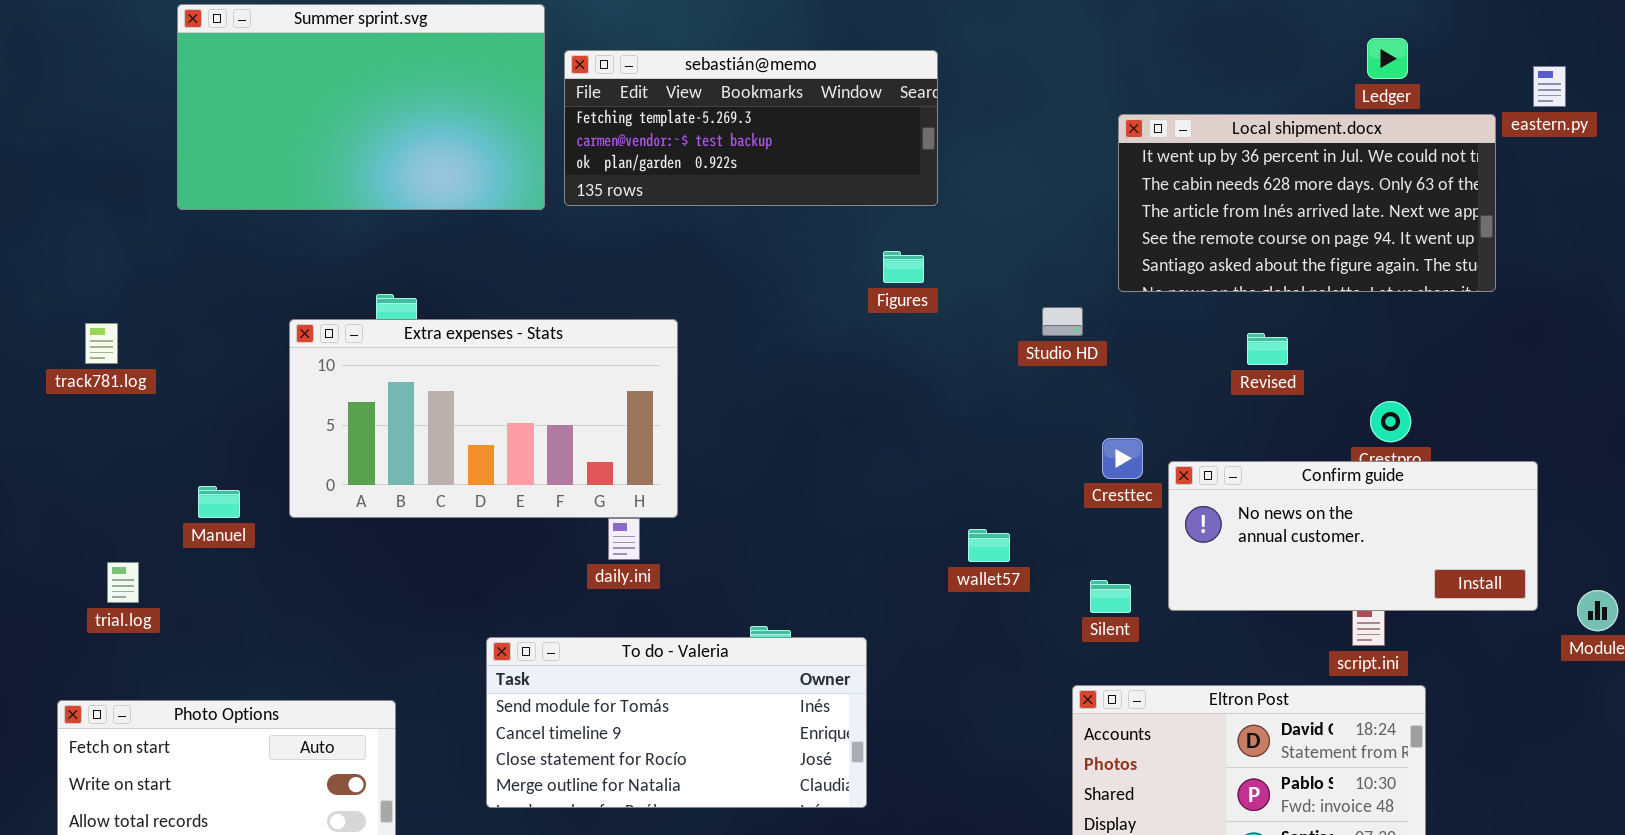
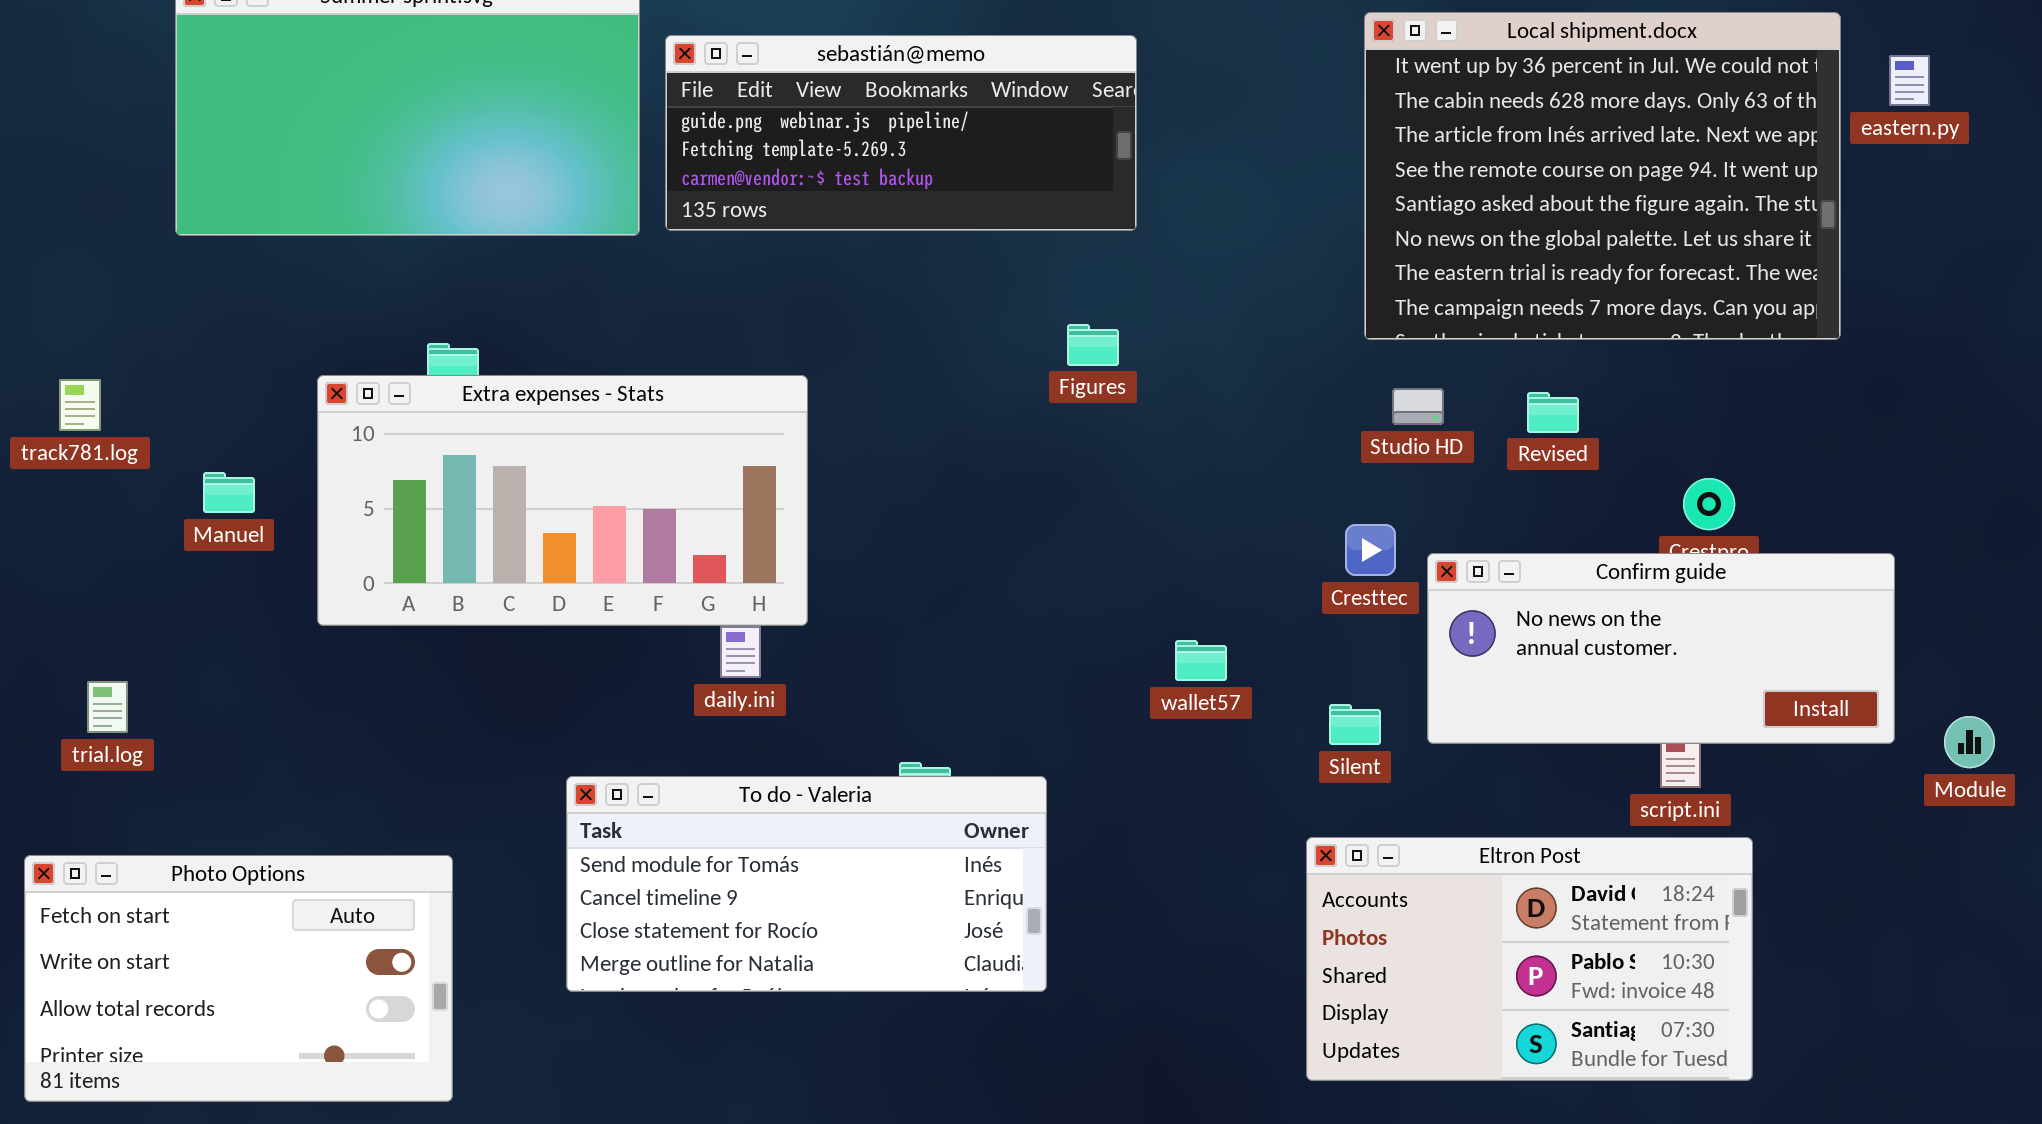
sebastián@memo: [564,50,938,206] -> [665,35,1137,231], scrolled up 1 row
Local shipment.docx: [1118,114,1496,292] -> [1364,12,1841,340], resized
Figures: [883,251,924,283] -> [1067,324,1119,366], moved
Studio HD: [1042,307,1083,336] -> [1392,388,1444,425], moved
Manuel: [198,486,240,518] -> [203,472,255,513], moved

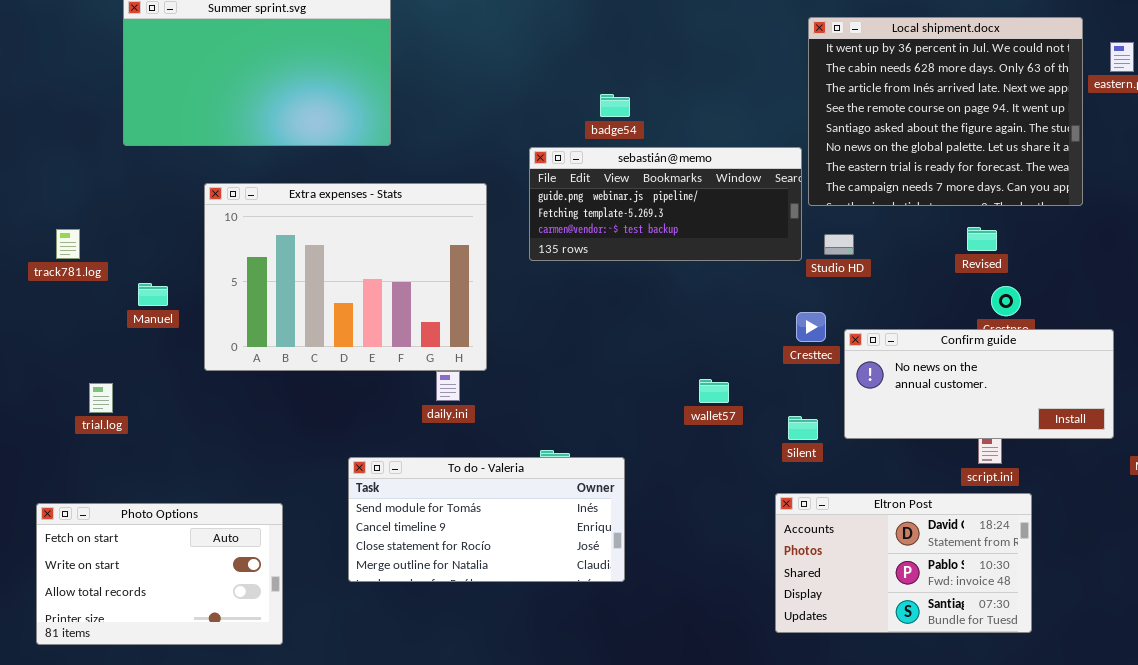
sebastián@memo: [665,35,1137,231] -> [529,147,802,261], moved
Extra expenses - Stats: [317,375,808,626] -> [204,183,487,371], resized
Revised: [1527,392,1579,433] -> [967,227,997,251], moved
trial.log: [87,681,128,733] -> [89,383,113,413], moved

